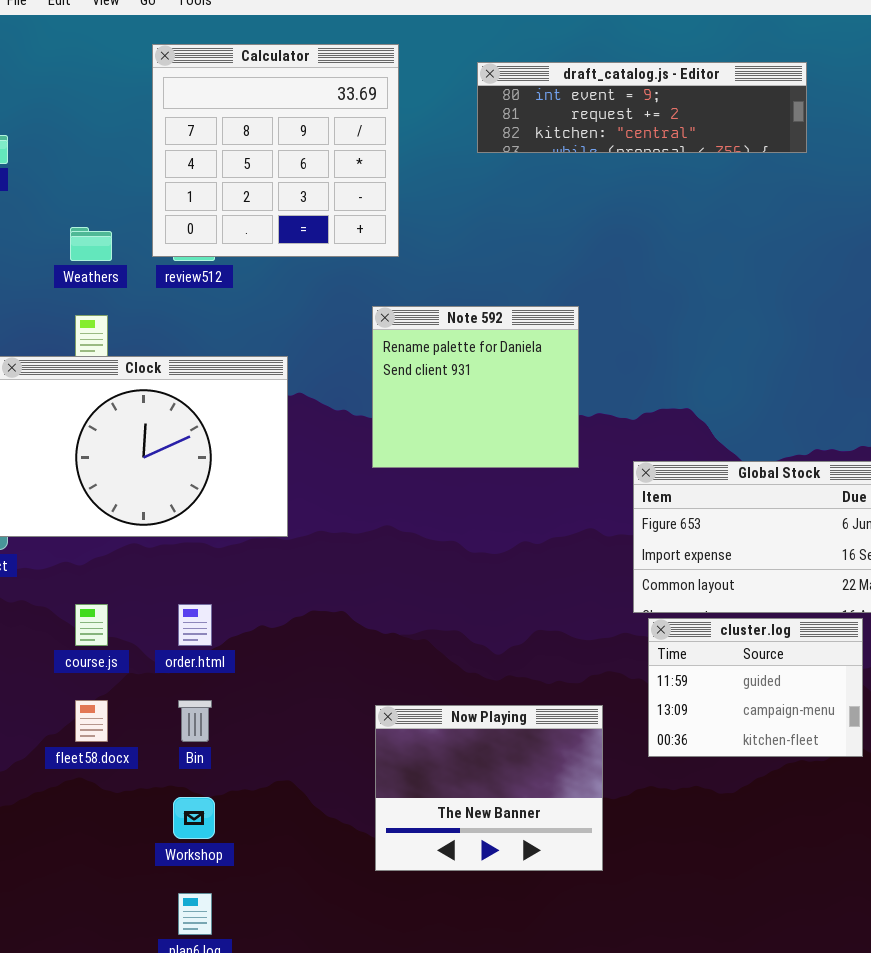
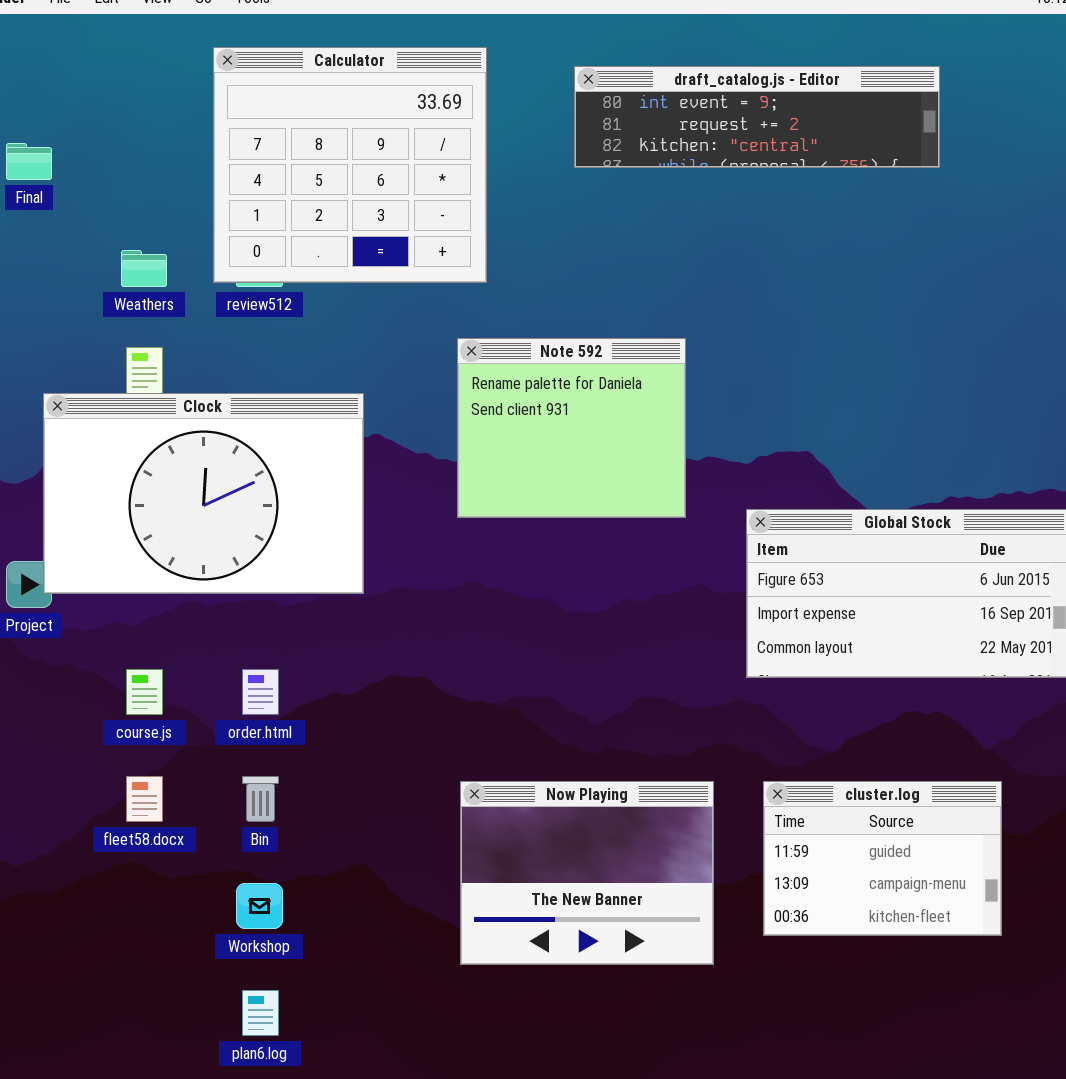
cluster.log: [648,618,863,757] -> [763,781,1002,936], moved

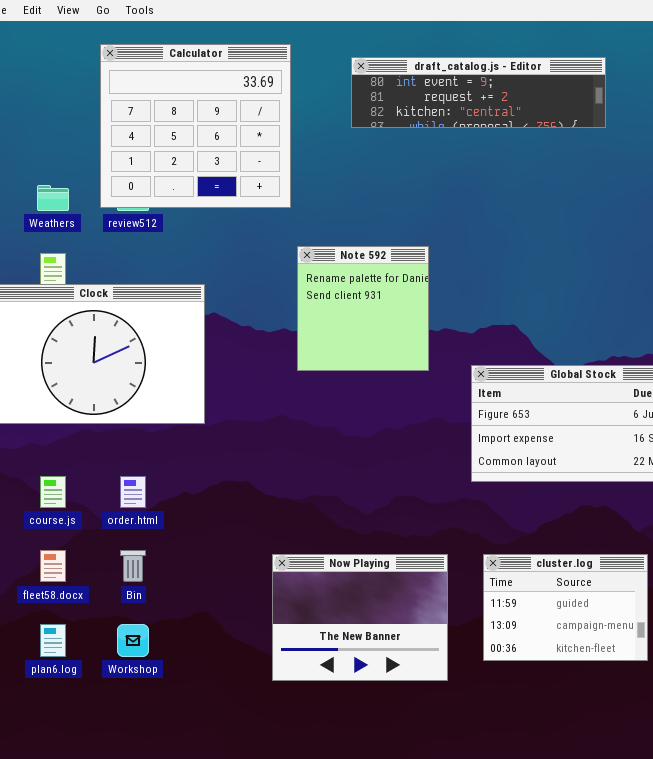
Note 592: [457,338,686,518] -> [297,246,429,371], resized
plan6.log: [242,990,279,1036] -> [40,624,66,657], moved

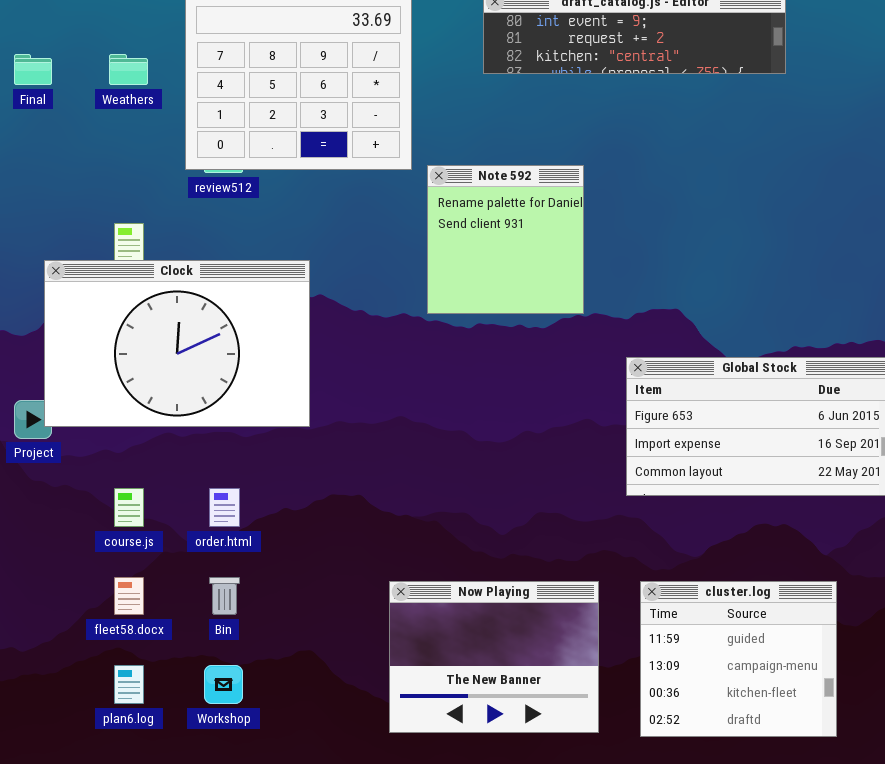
Weathers: [37,185,69,211] -> [109,54,148,85], moved
Note 592: [297,246,429,371] -> [427,165,584,314], moved
cluster.log: [483,554,648,661] -> [640,581,837,737], resized

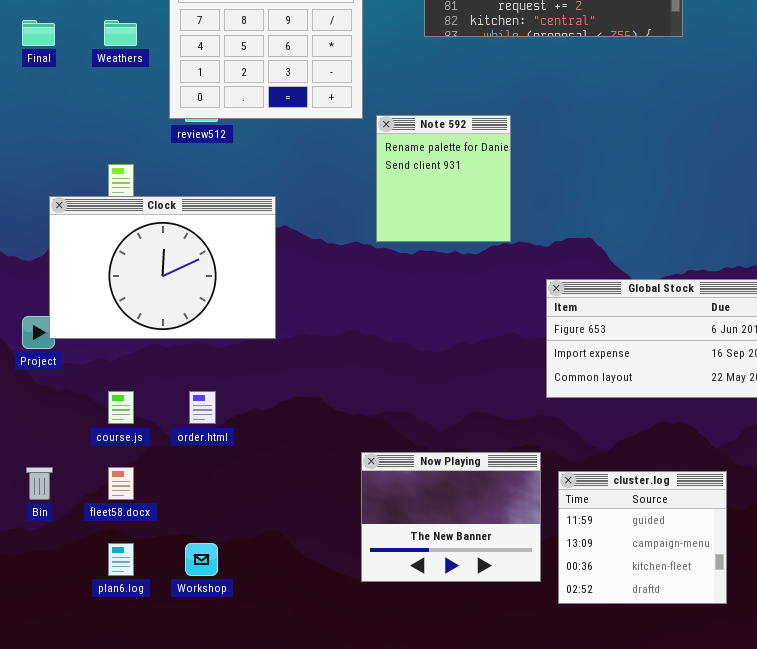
Bin: [209,577,240,615] -> [26,467,53,500], moved
Now Playing: [389,581,599,733] -> [361,452,541,582], moved

